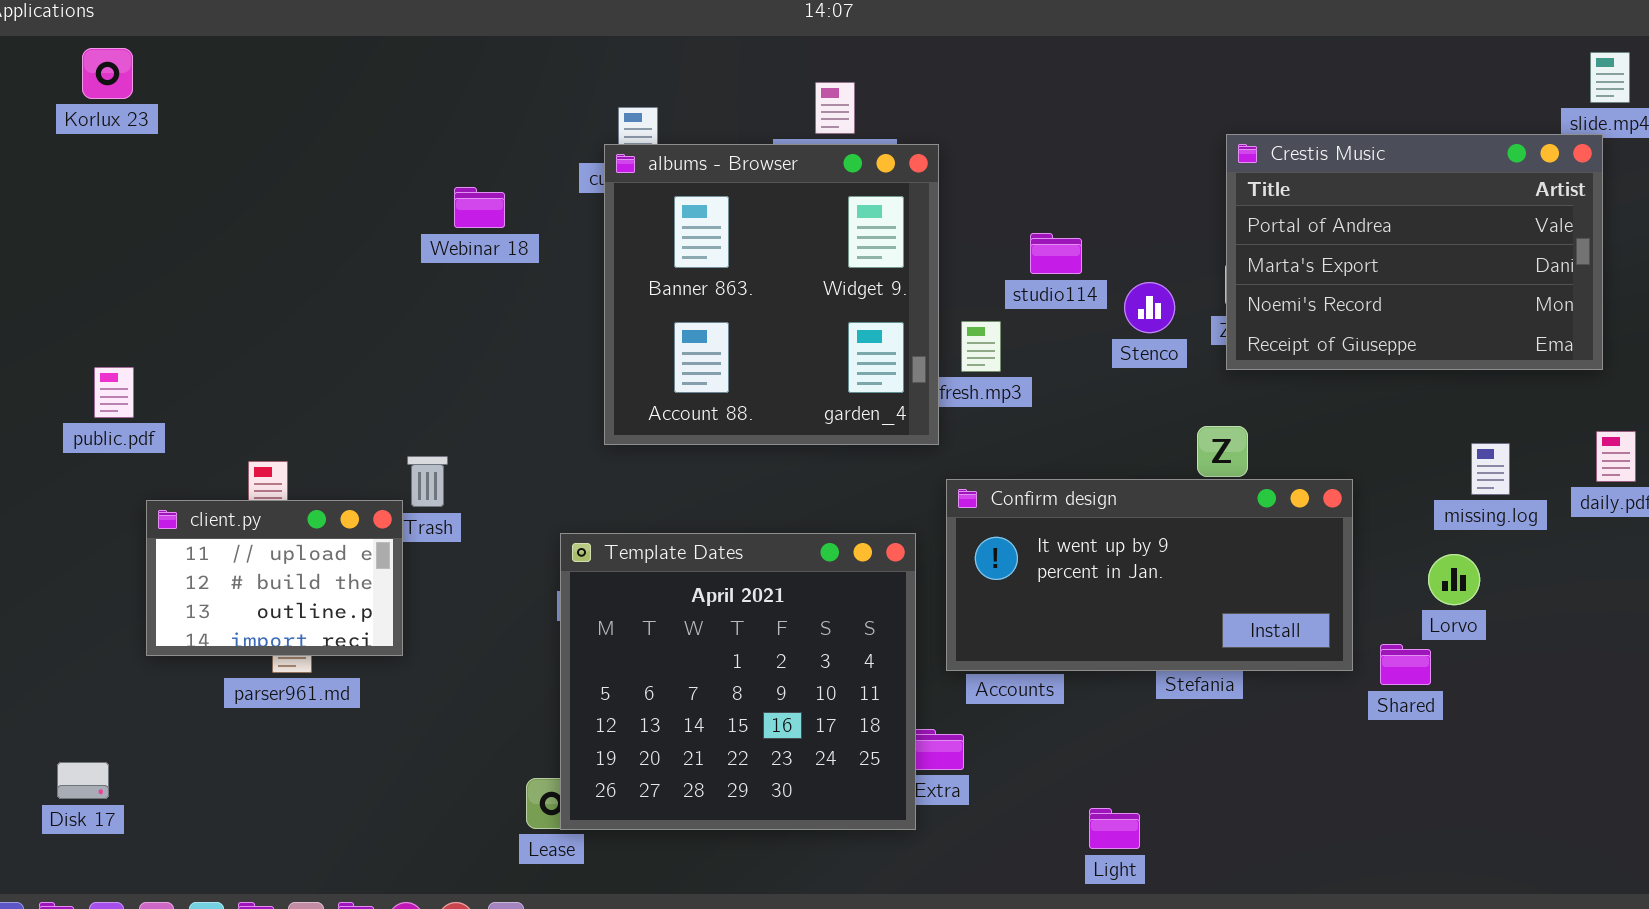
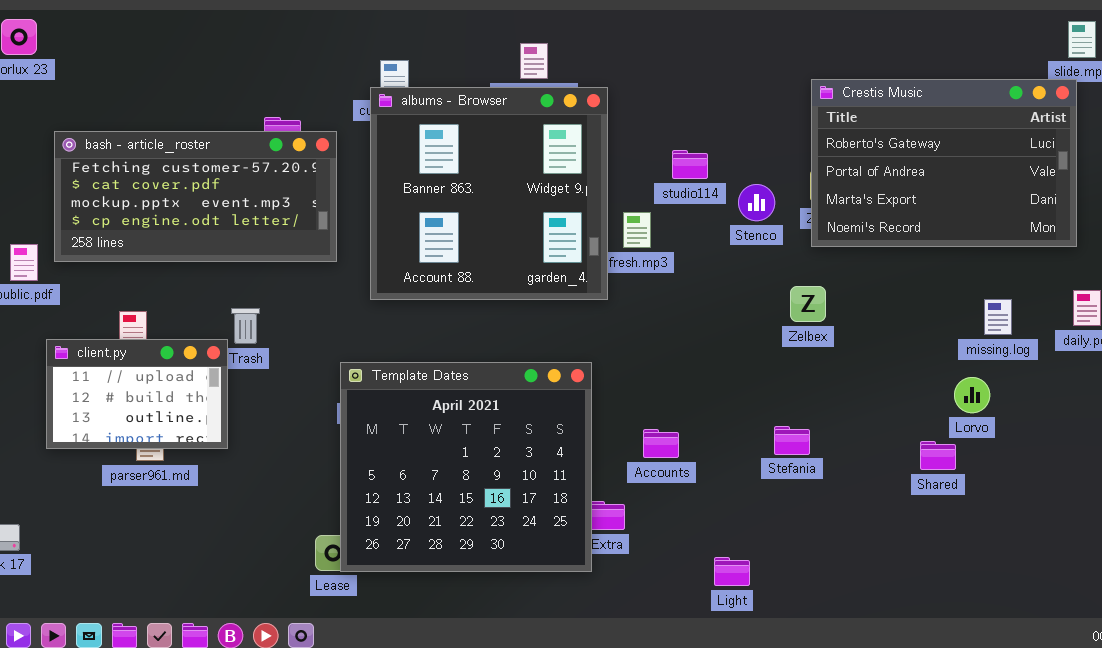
Crestis Music: [1226,134,1603,370] -> [811,79,1077,247], scrolled up 1 row
bash - article_roster: none -> [54,131,337,262], opened
Confirm design: [946,479,1353,671] -> none, closed

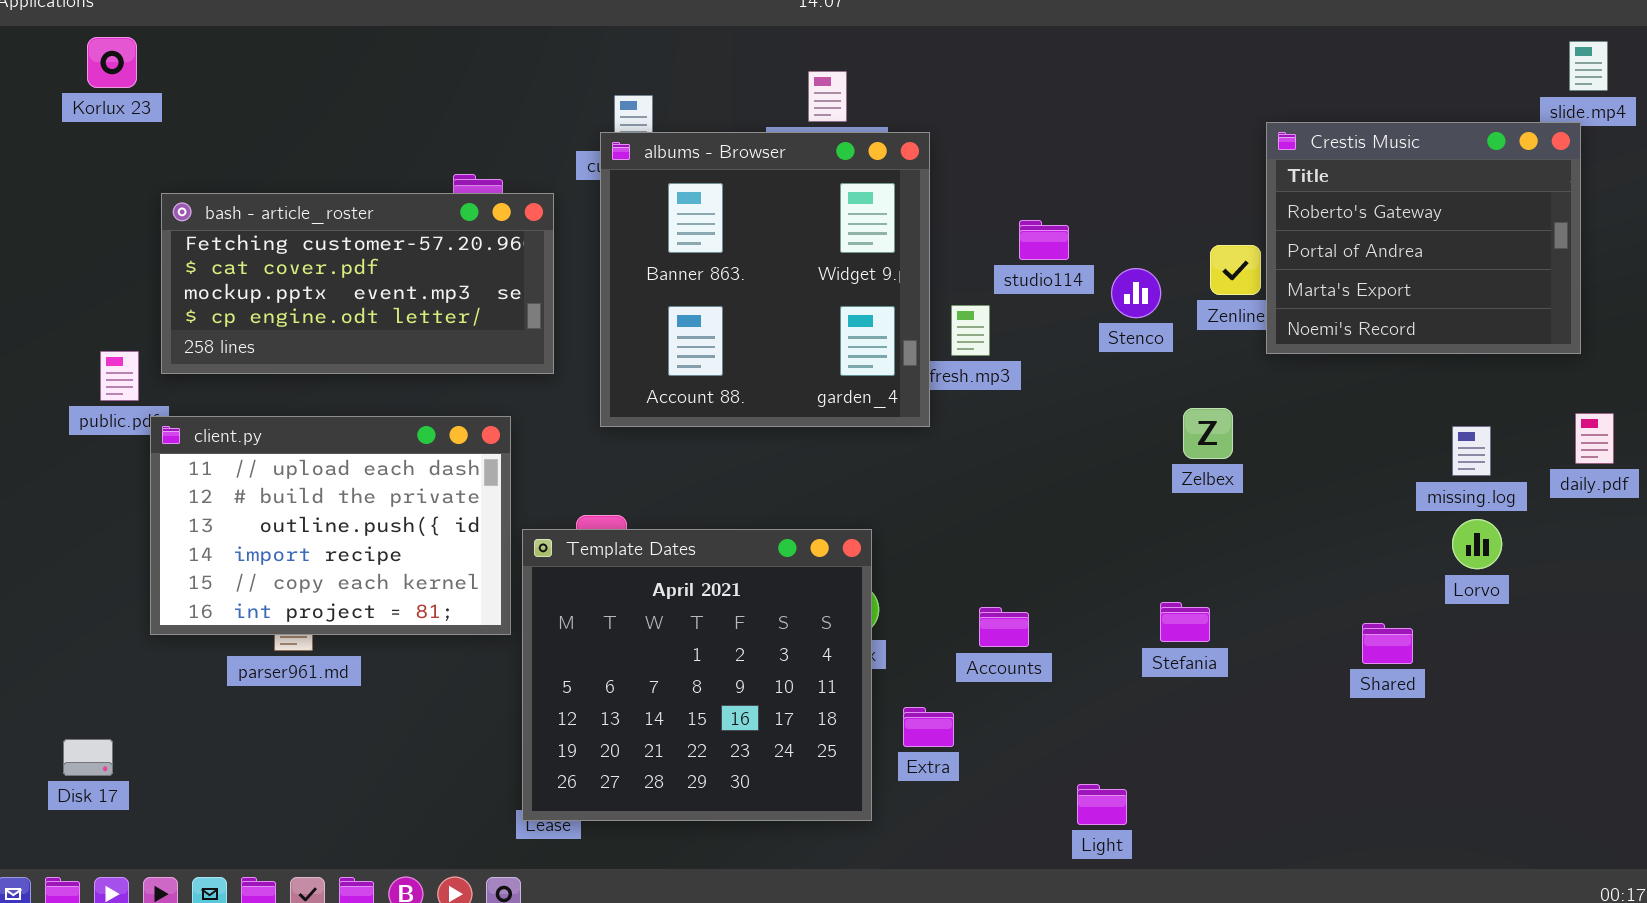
Crestis Music: [811,79,1077,247] -> [1266,122,1581,354], resized
client.py: [46,339,228,449] -> [150,416,511,635], resized
Template Dates: [340,362,592,572] -> [522,529,872,821], moved
Lorvo: [954,377,990,413] -> [1452,519,1502,569], moved

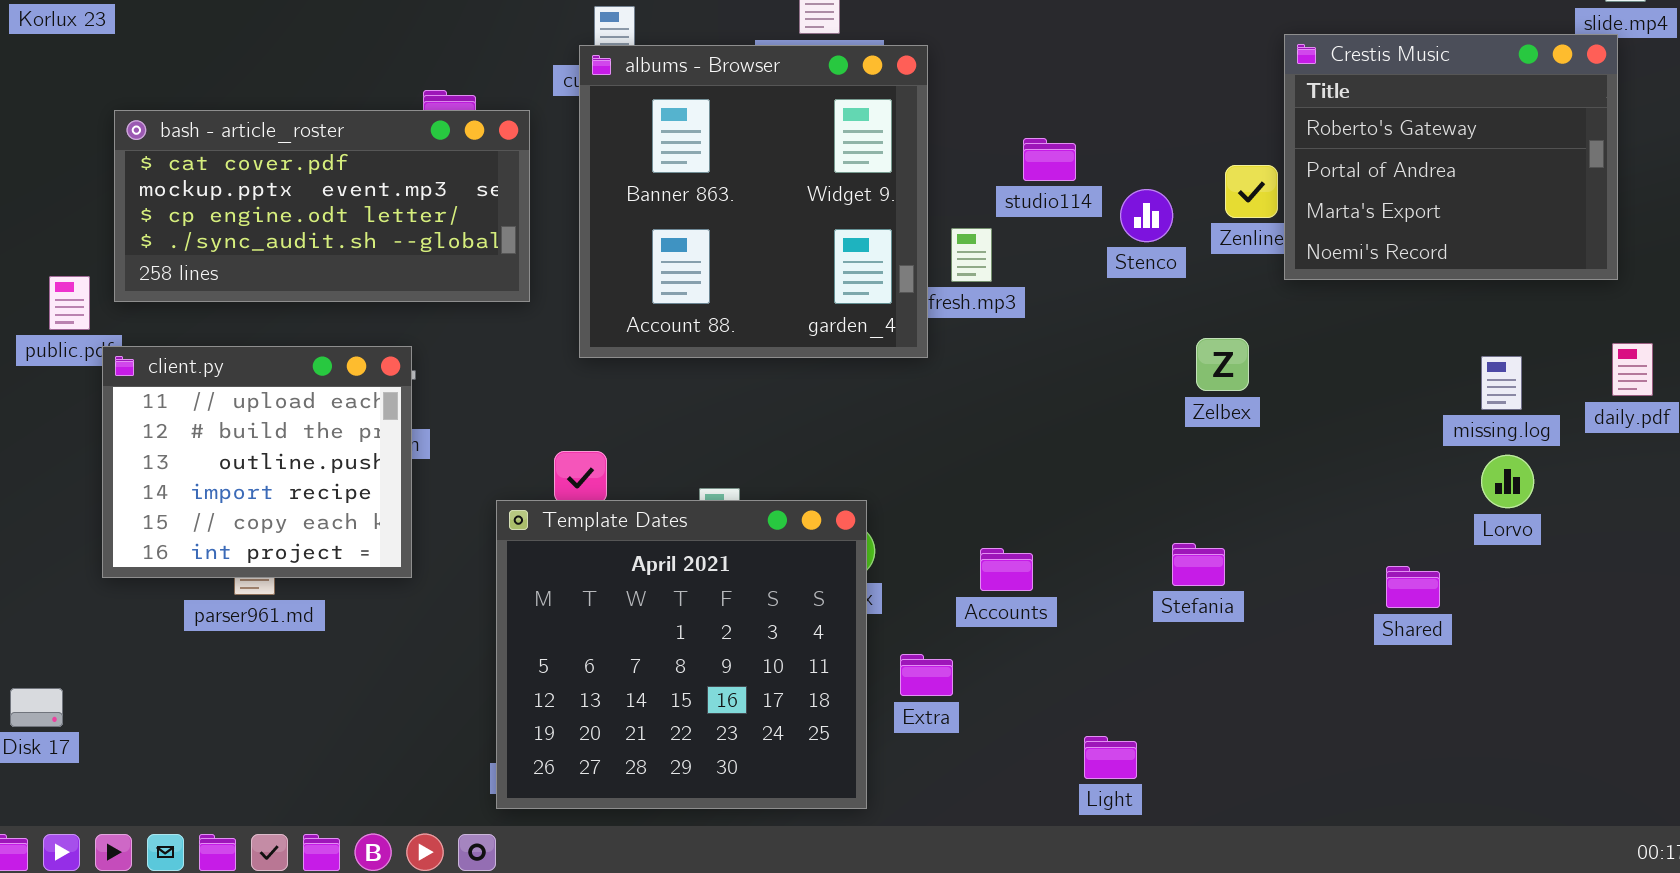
bash - article_roster: [161,193,554,374] -> [114,110,530,302], scrolled down 1 row
client.py: [150,416,511,635] -> [102,346,412,578], resized
Template Dates: [522,529,872,821] -> [496,500,867,809], moved

